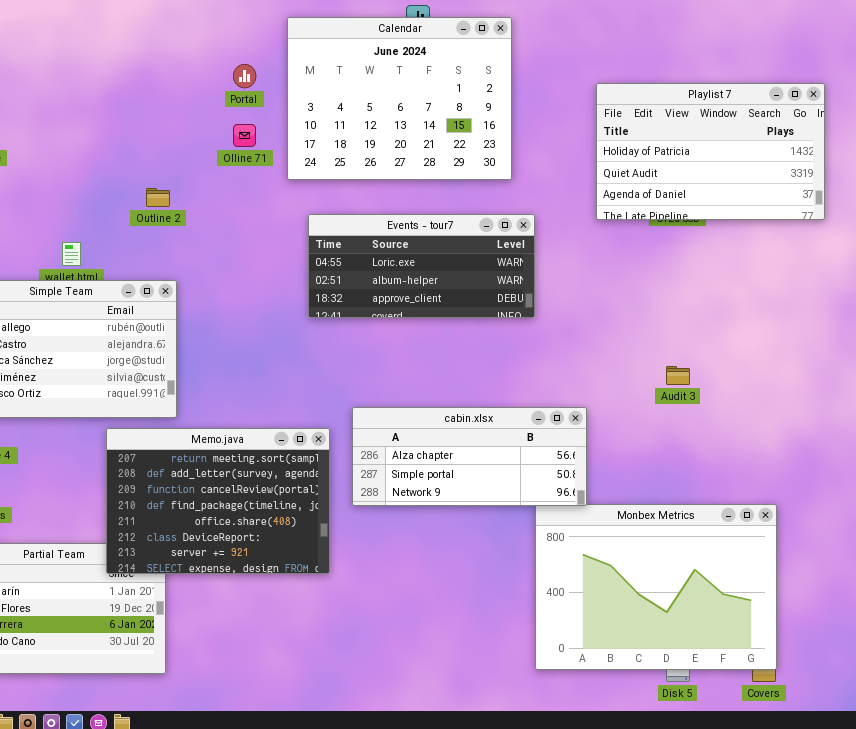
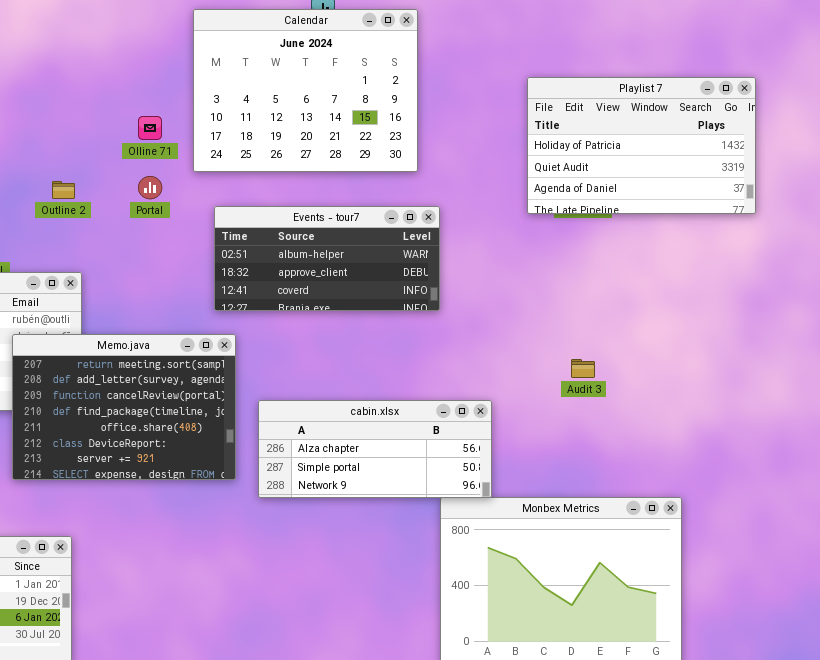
Portal: [233,64,256,88] -> [138,176,162,199], moved
Playlist 7: [596,83,825,220] -> [527,77,756,214], moved
Events - tour7: [308,214,535,318] -> [214,206,440,311], scrolled down 1 row
Memo.java: [106,428,330,574] -> [12,334,236,480], moved

